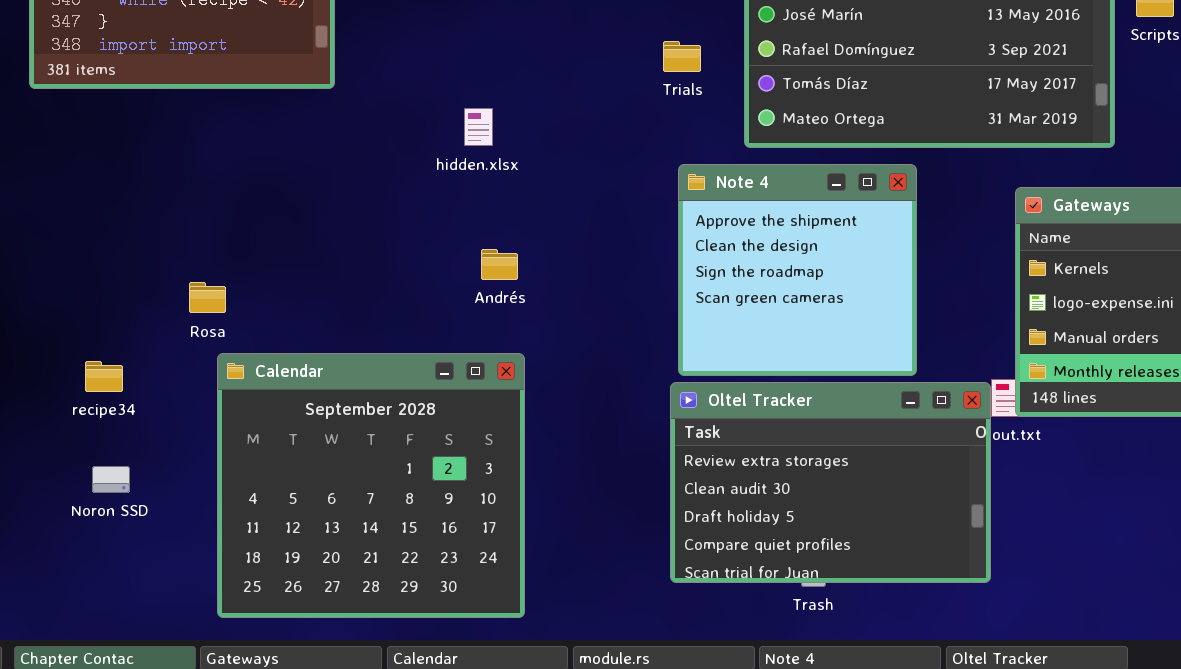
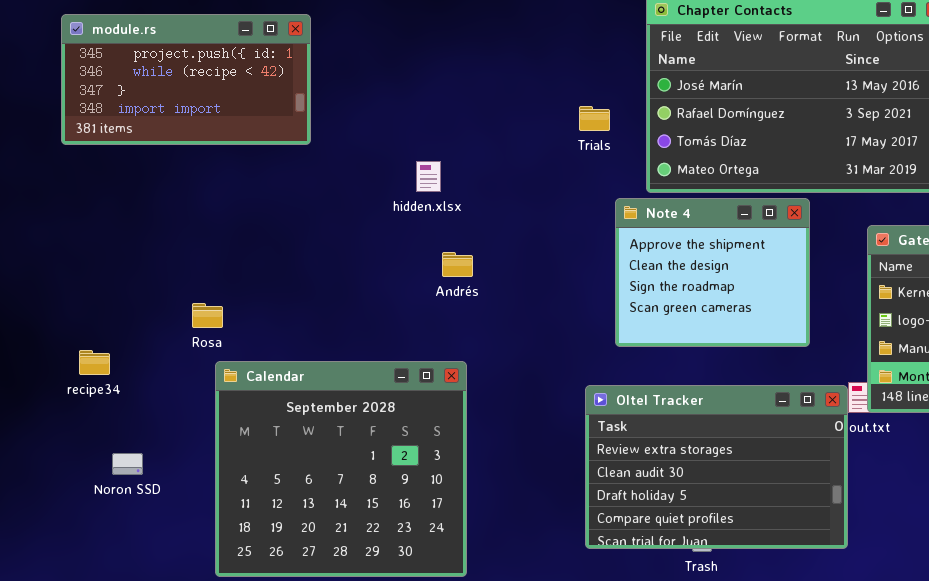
Note 4: [678,164,917,376] -> [615,198,810,347], moved, resized
Andrés: [481,249,518,280] -> [442,252,473,277], moved
recipe34: [85,361,123,392] -> [79,350,110,375], moved

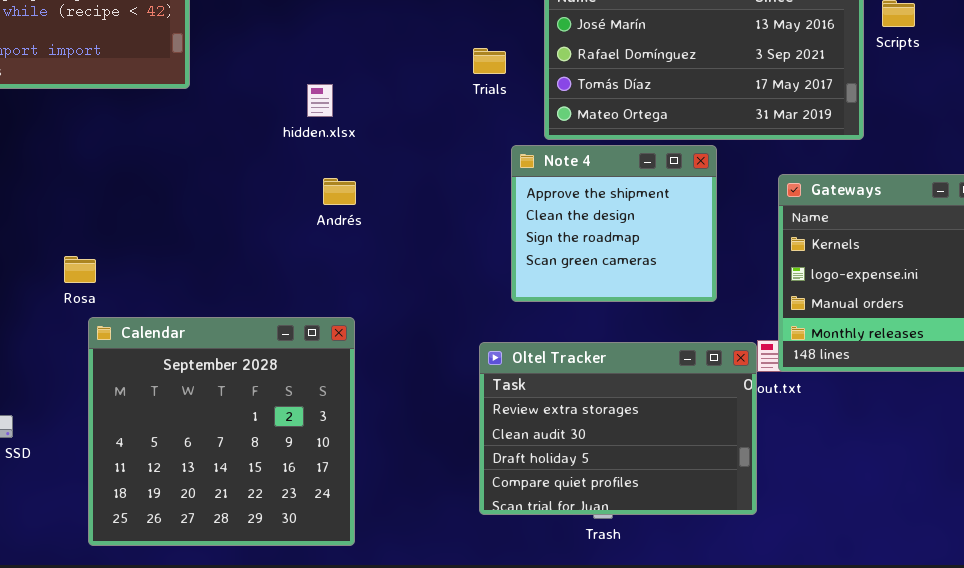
hidden.xlsx: [416,161,441,192] -> [307,84,333,117], moved
Andrés: [442,252,473,277] -> [323,178,356,205], moved

